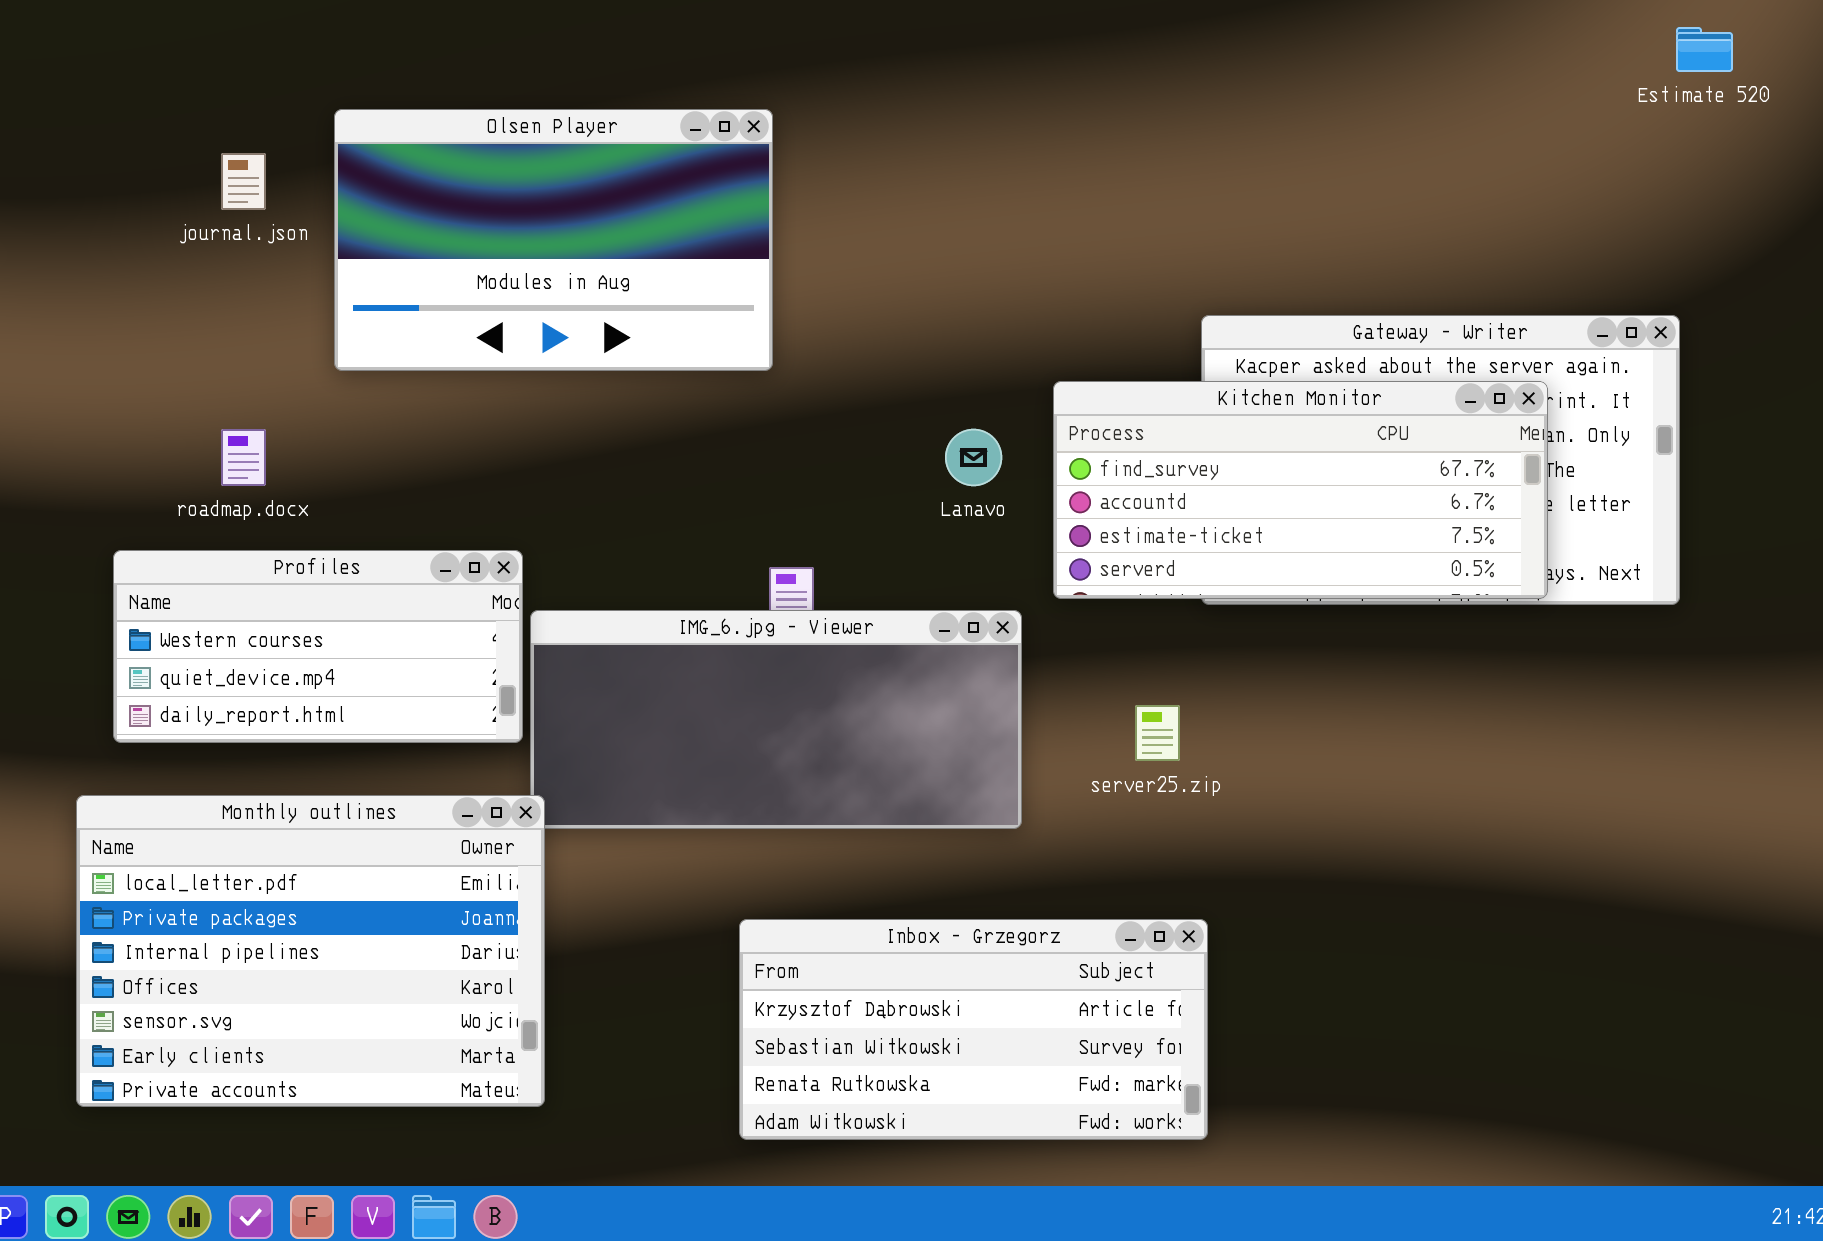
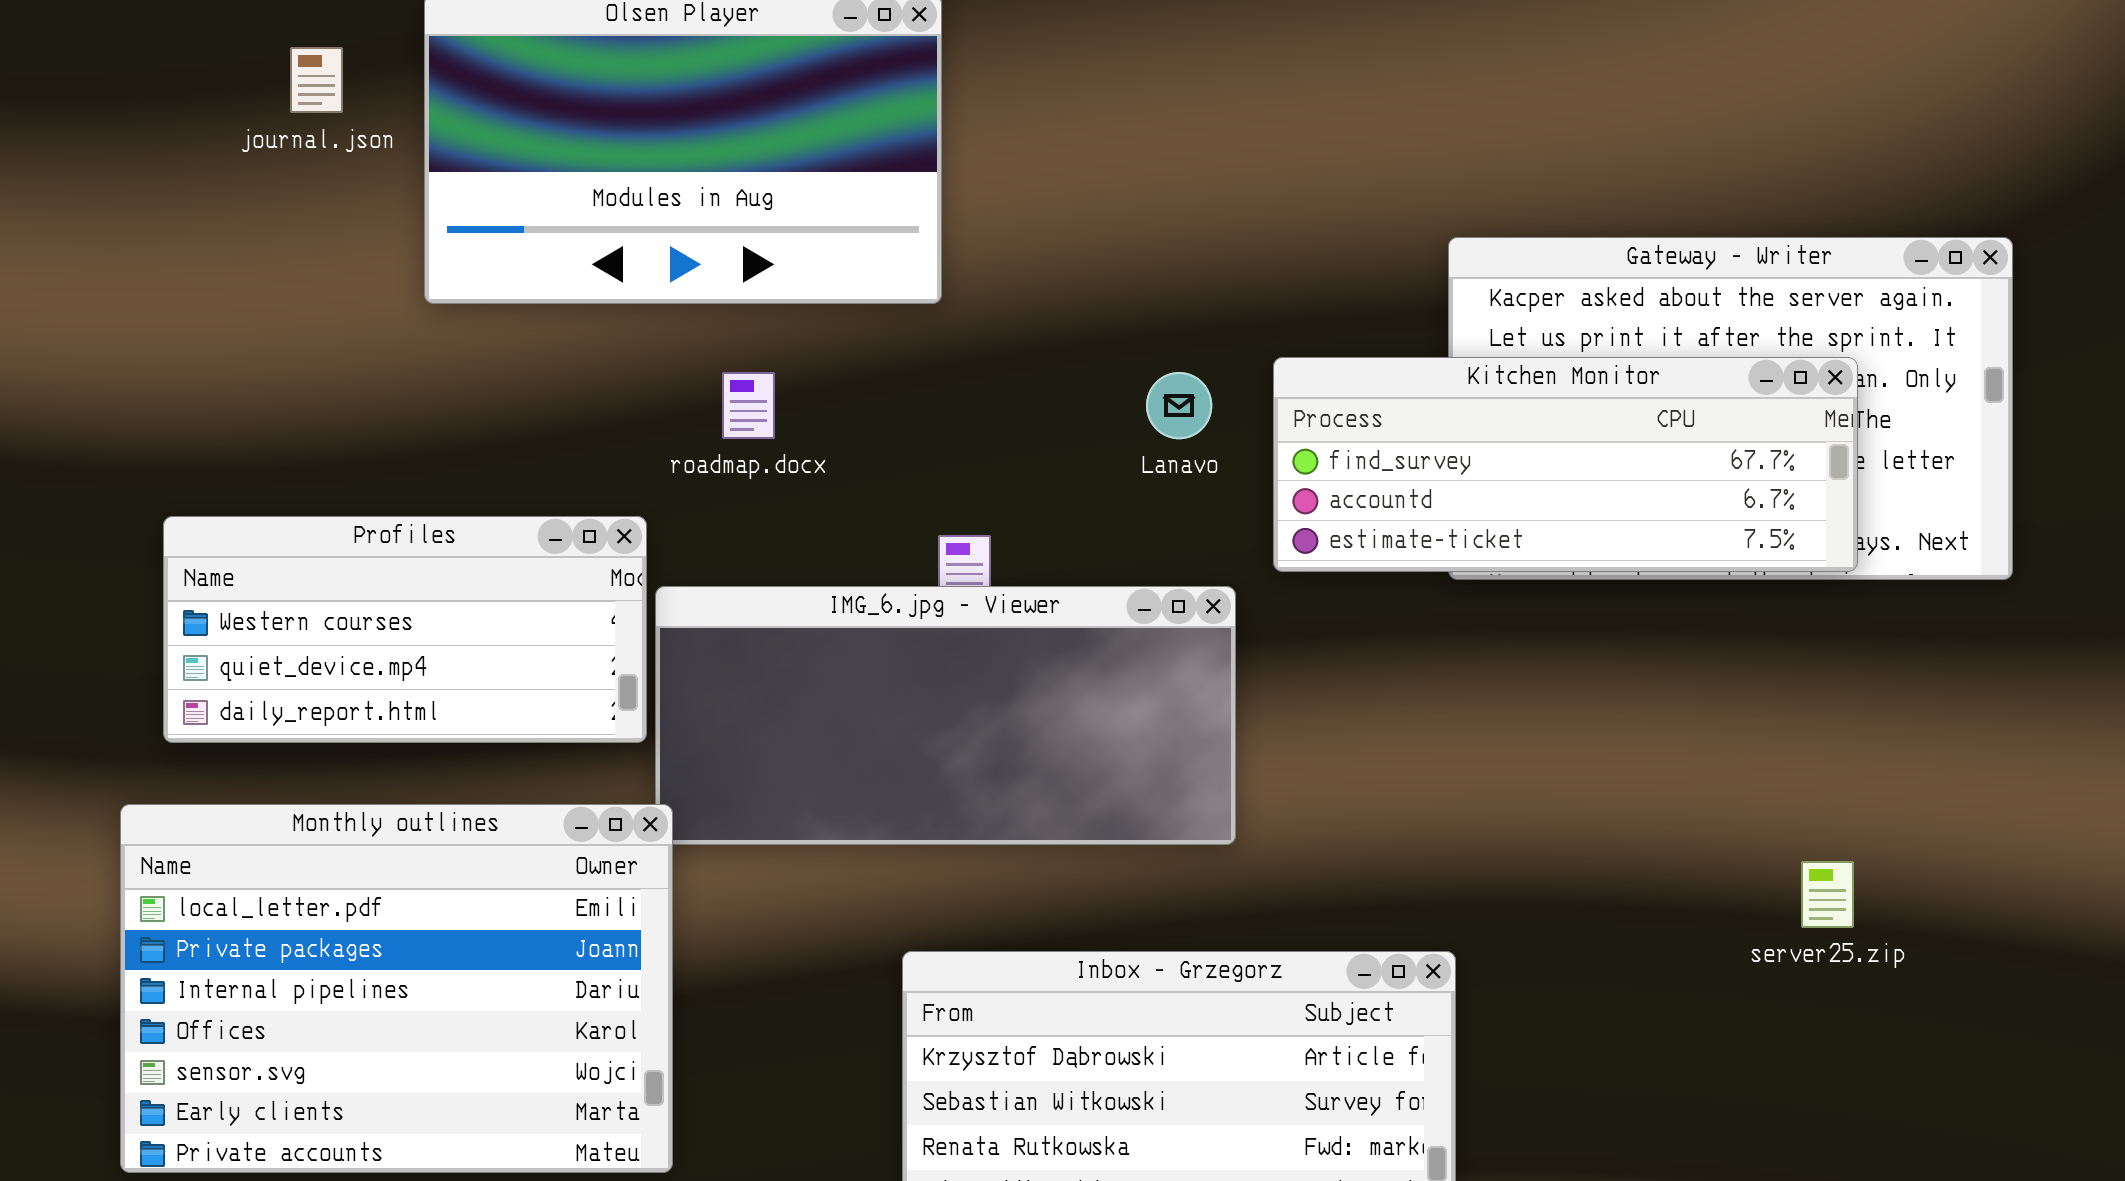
Kitchen Monitor: [1053,381,1548,599] -> [1273,357,1858,572], resized
roadmap.docx: [221,429,266,486] -> [722,372,775,439], moved
server25.zip: [1135,705,1180,761] -> [1801,861,1854,928], moved

